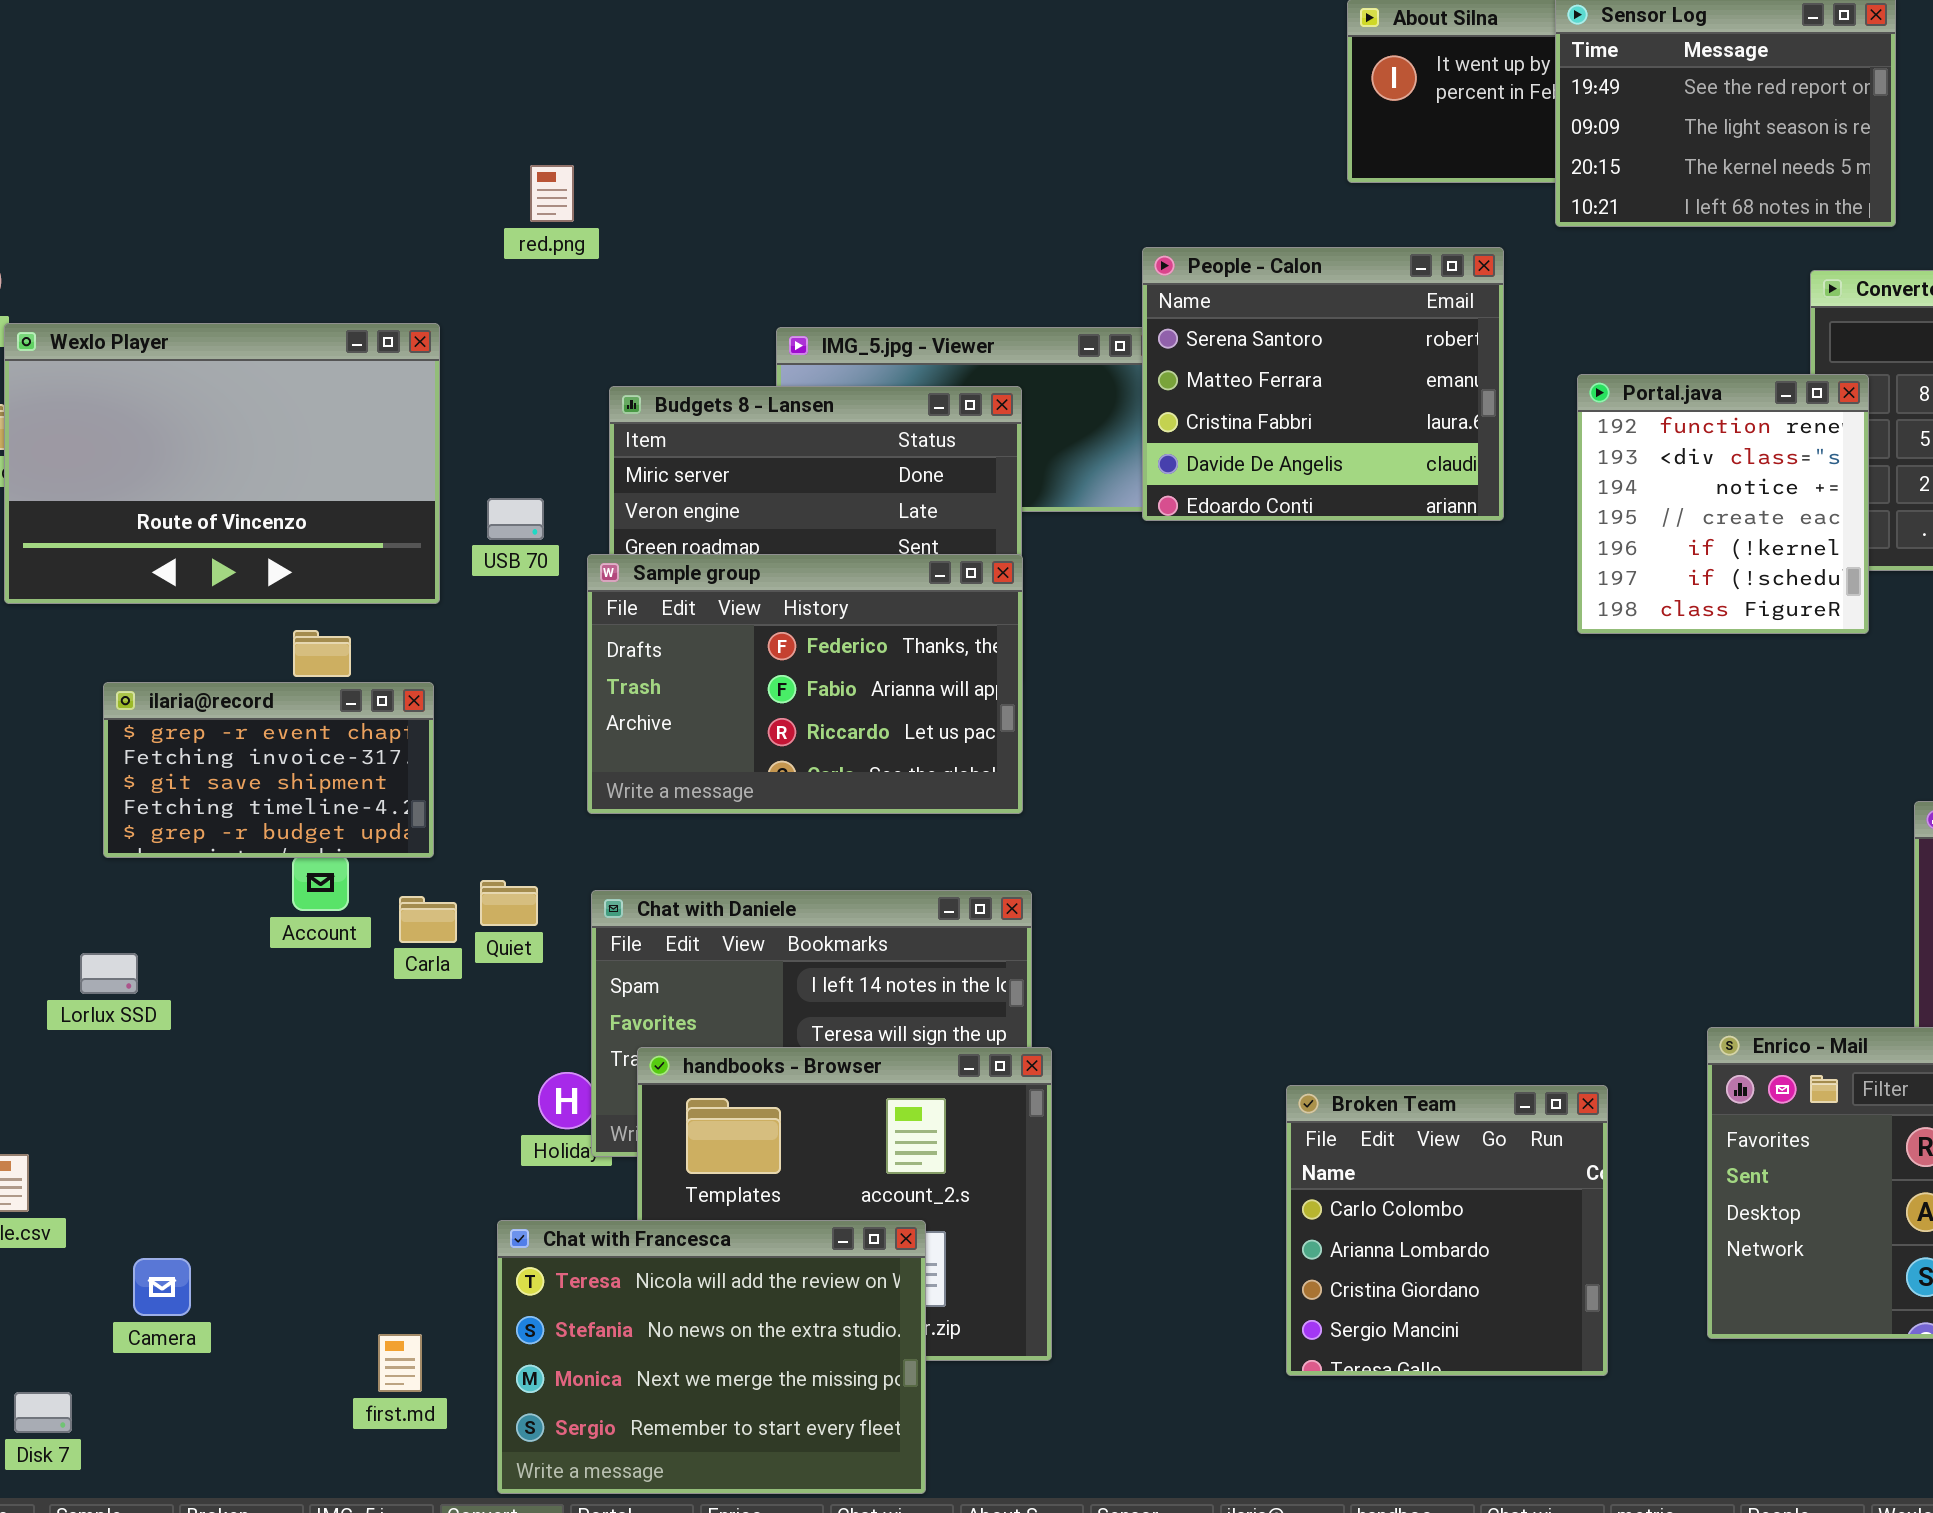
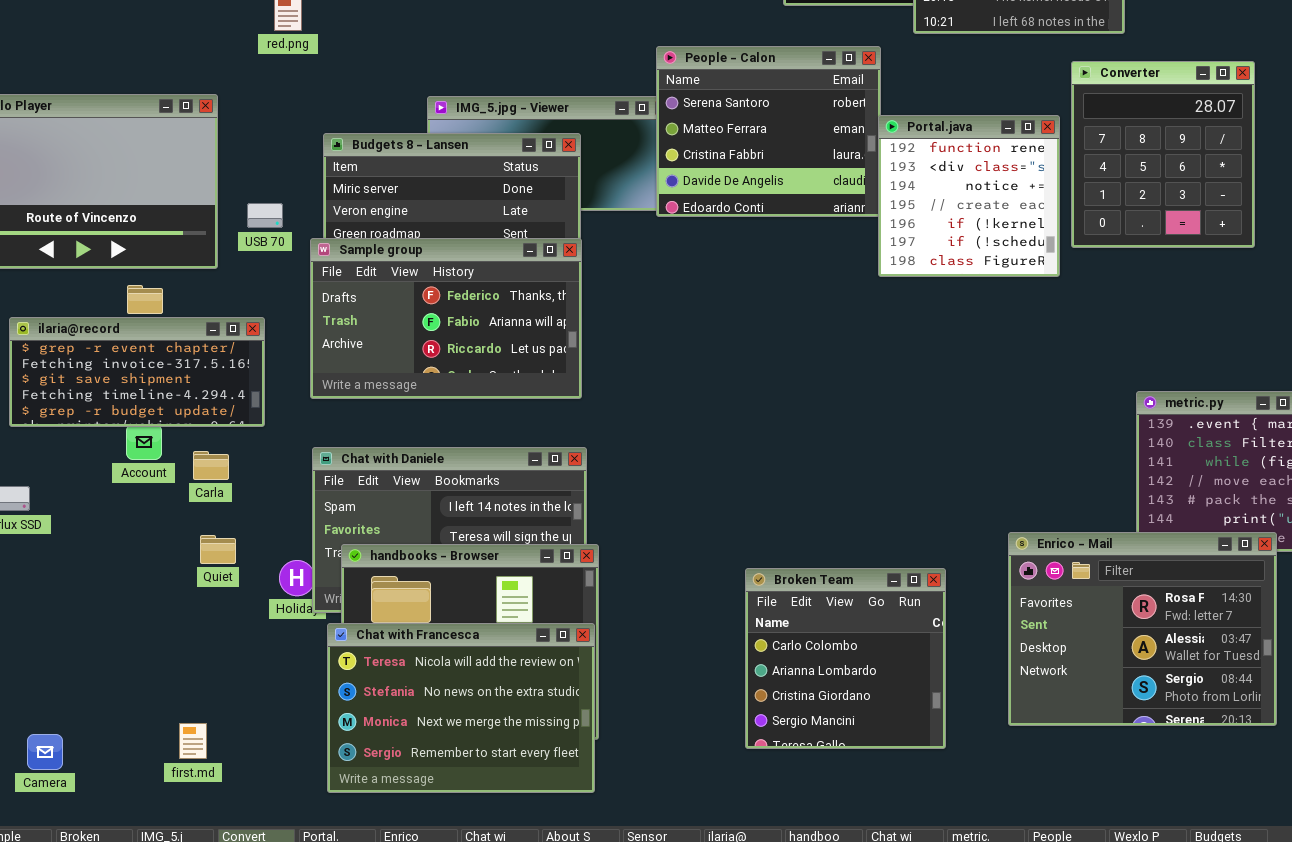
Portal.java: [1577,374,1869,634] -> [878,115,1060,277], moved
ilaria@record: [103,682,434,858] -> [9,317,265,427], resized
Quiet: [480,880,538,926] -> [200,535,236,564], moved
Chat with Francesca: [497,1220,926,1494] -> [327,623,595,793], moved
Camera: [133,1258,191,1316] -> [27,734,63,770], moved

